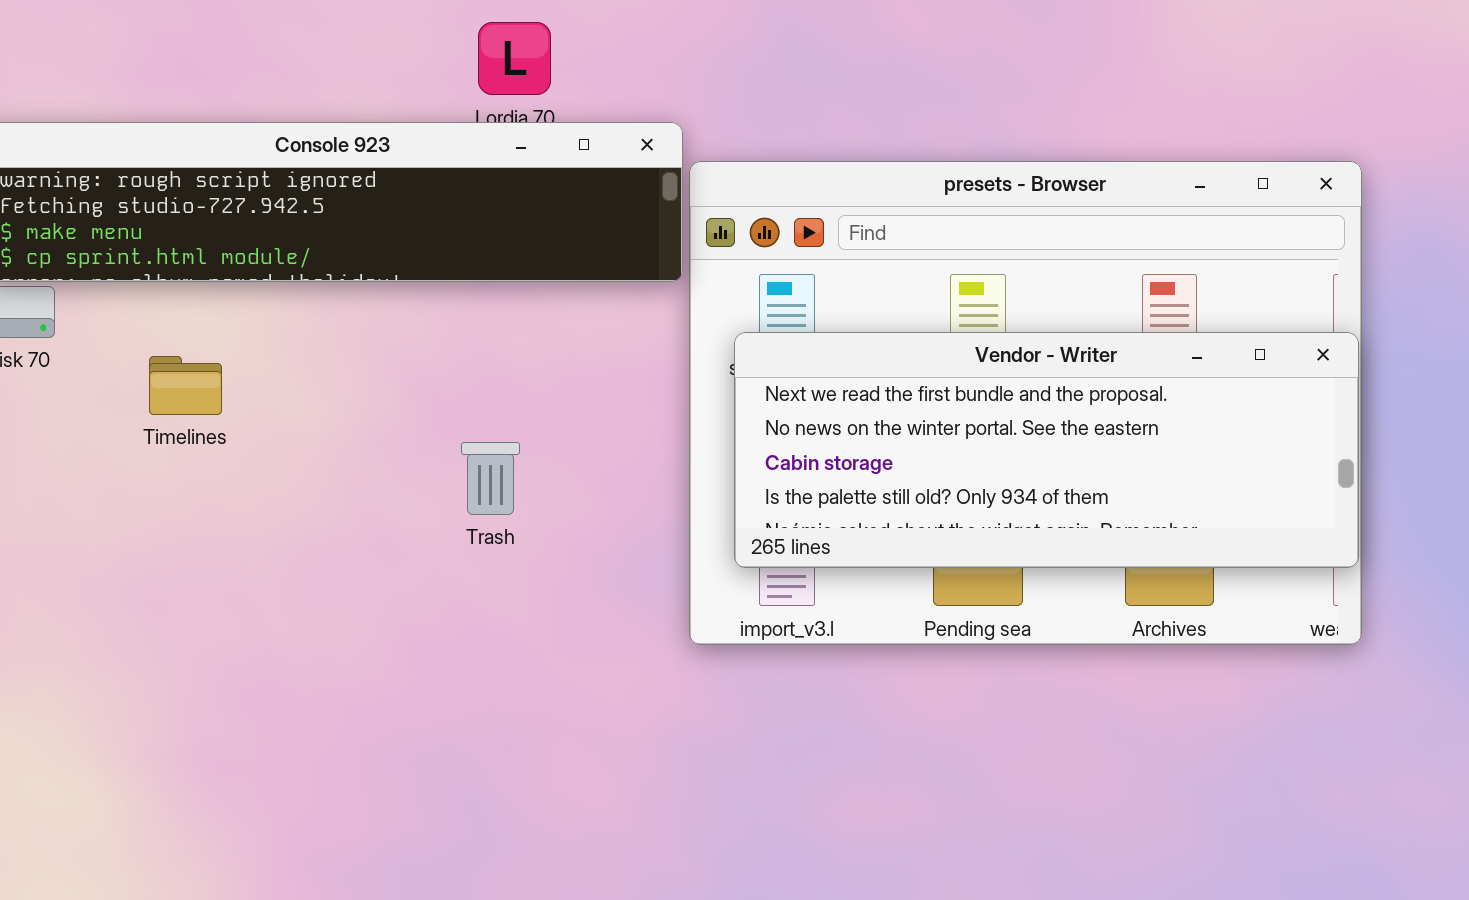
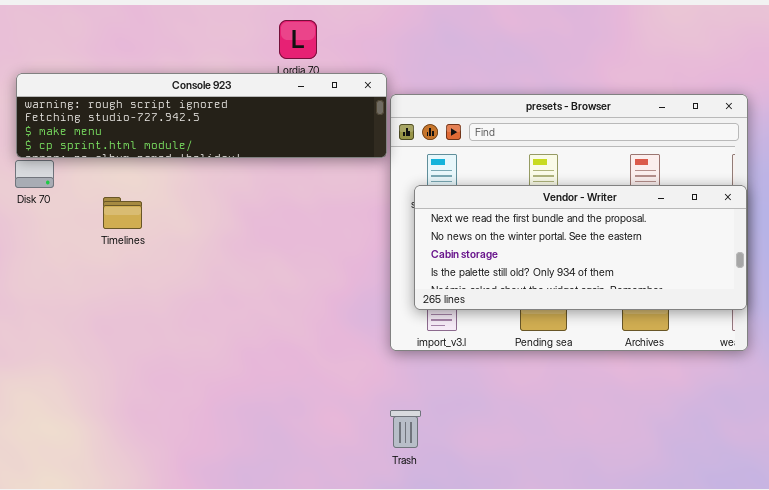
Trash: [461,442,520,515] -> [390,410,421,448], moved

